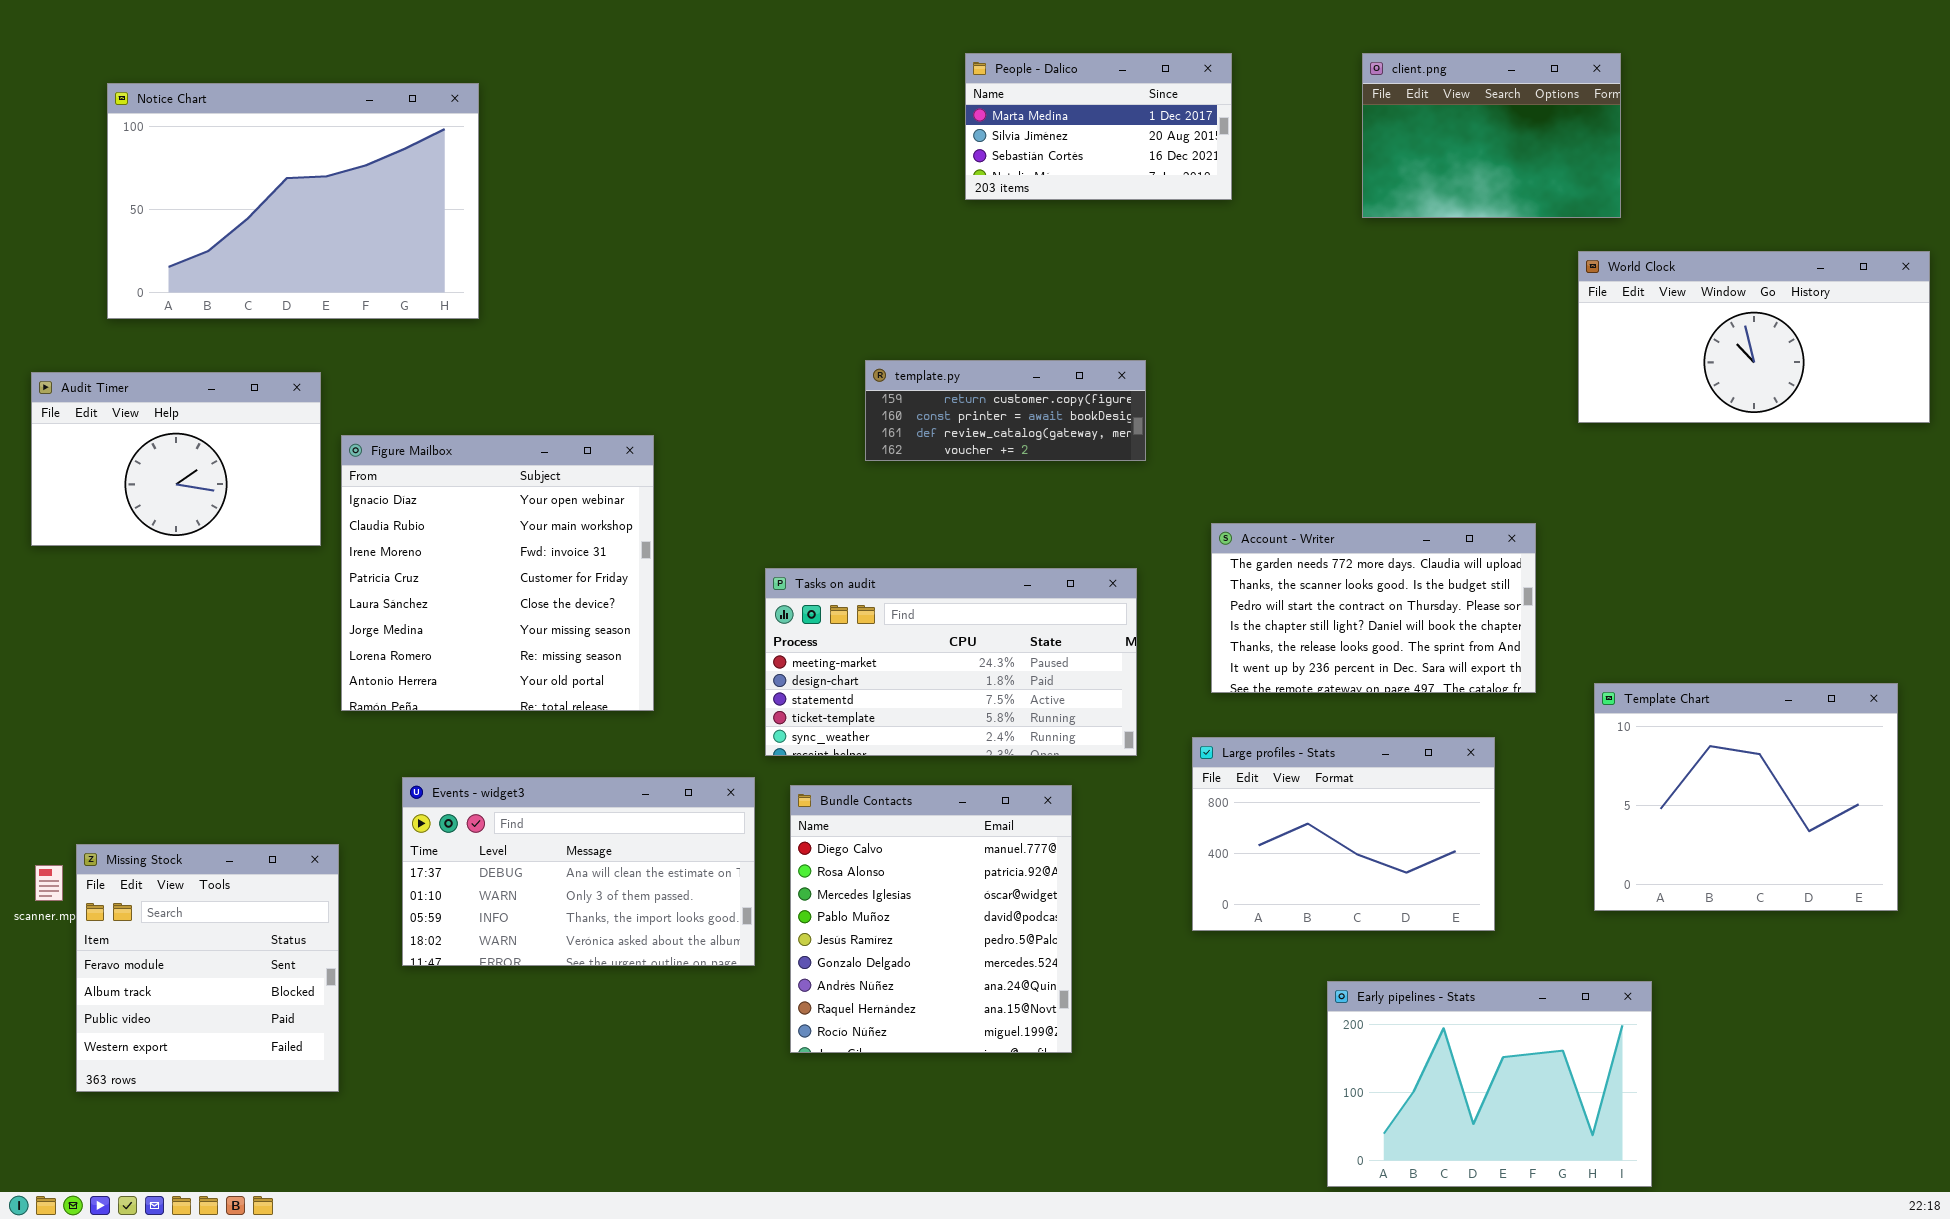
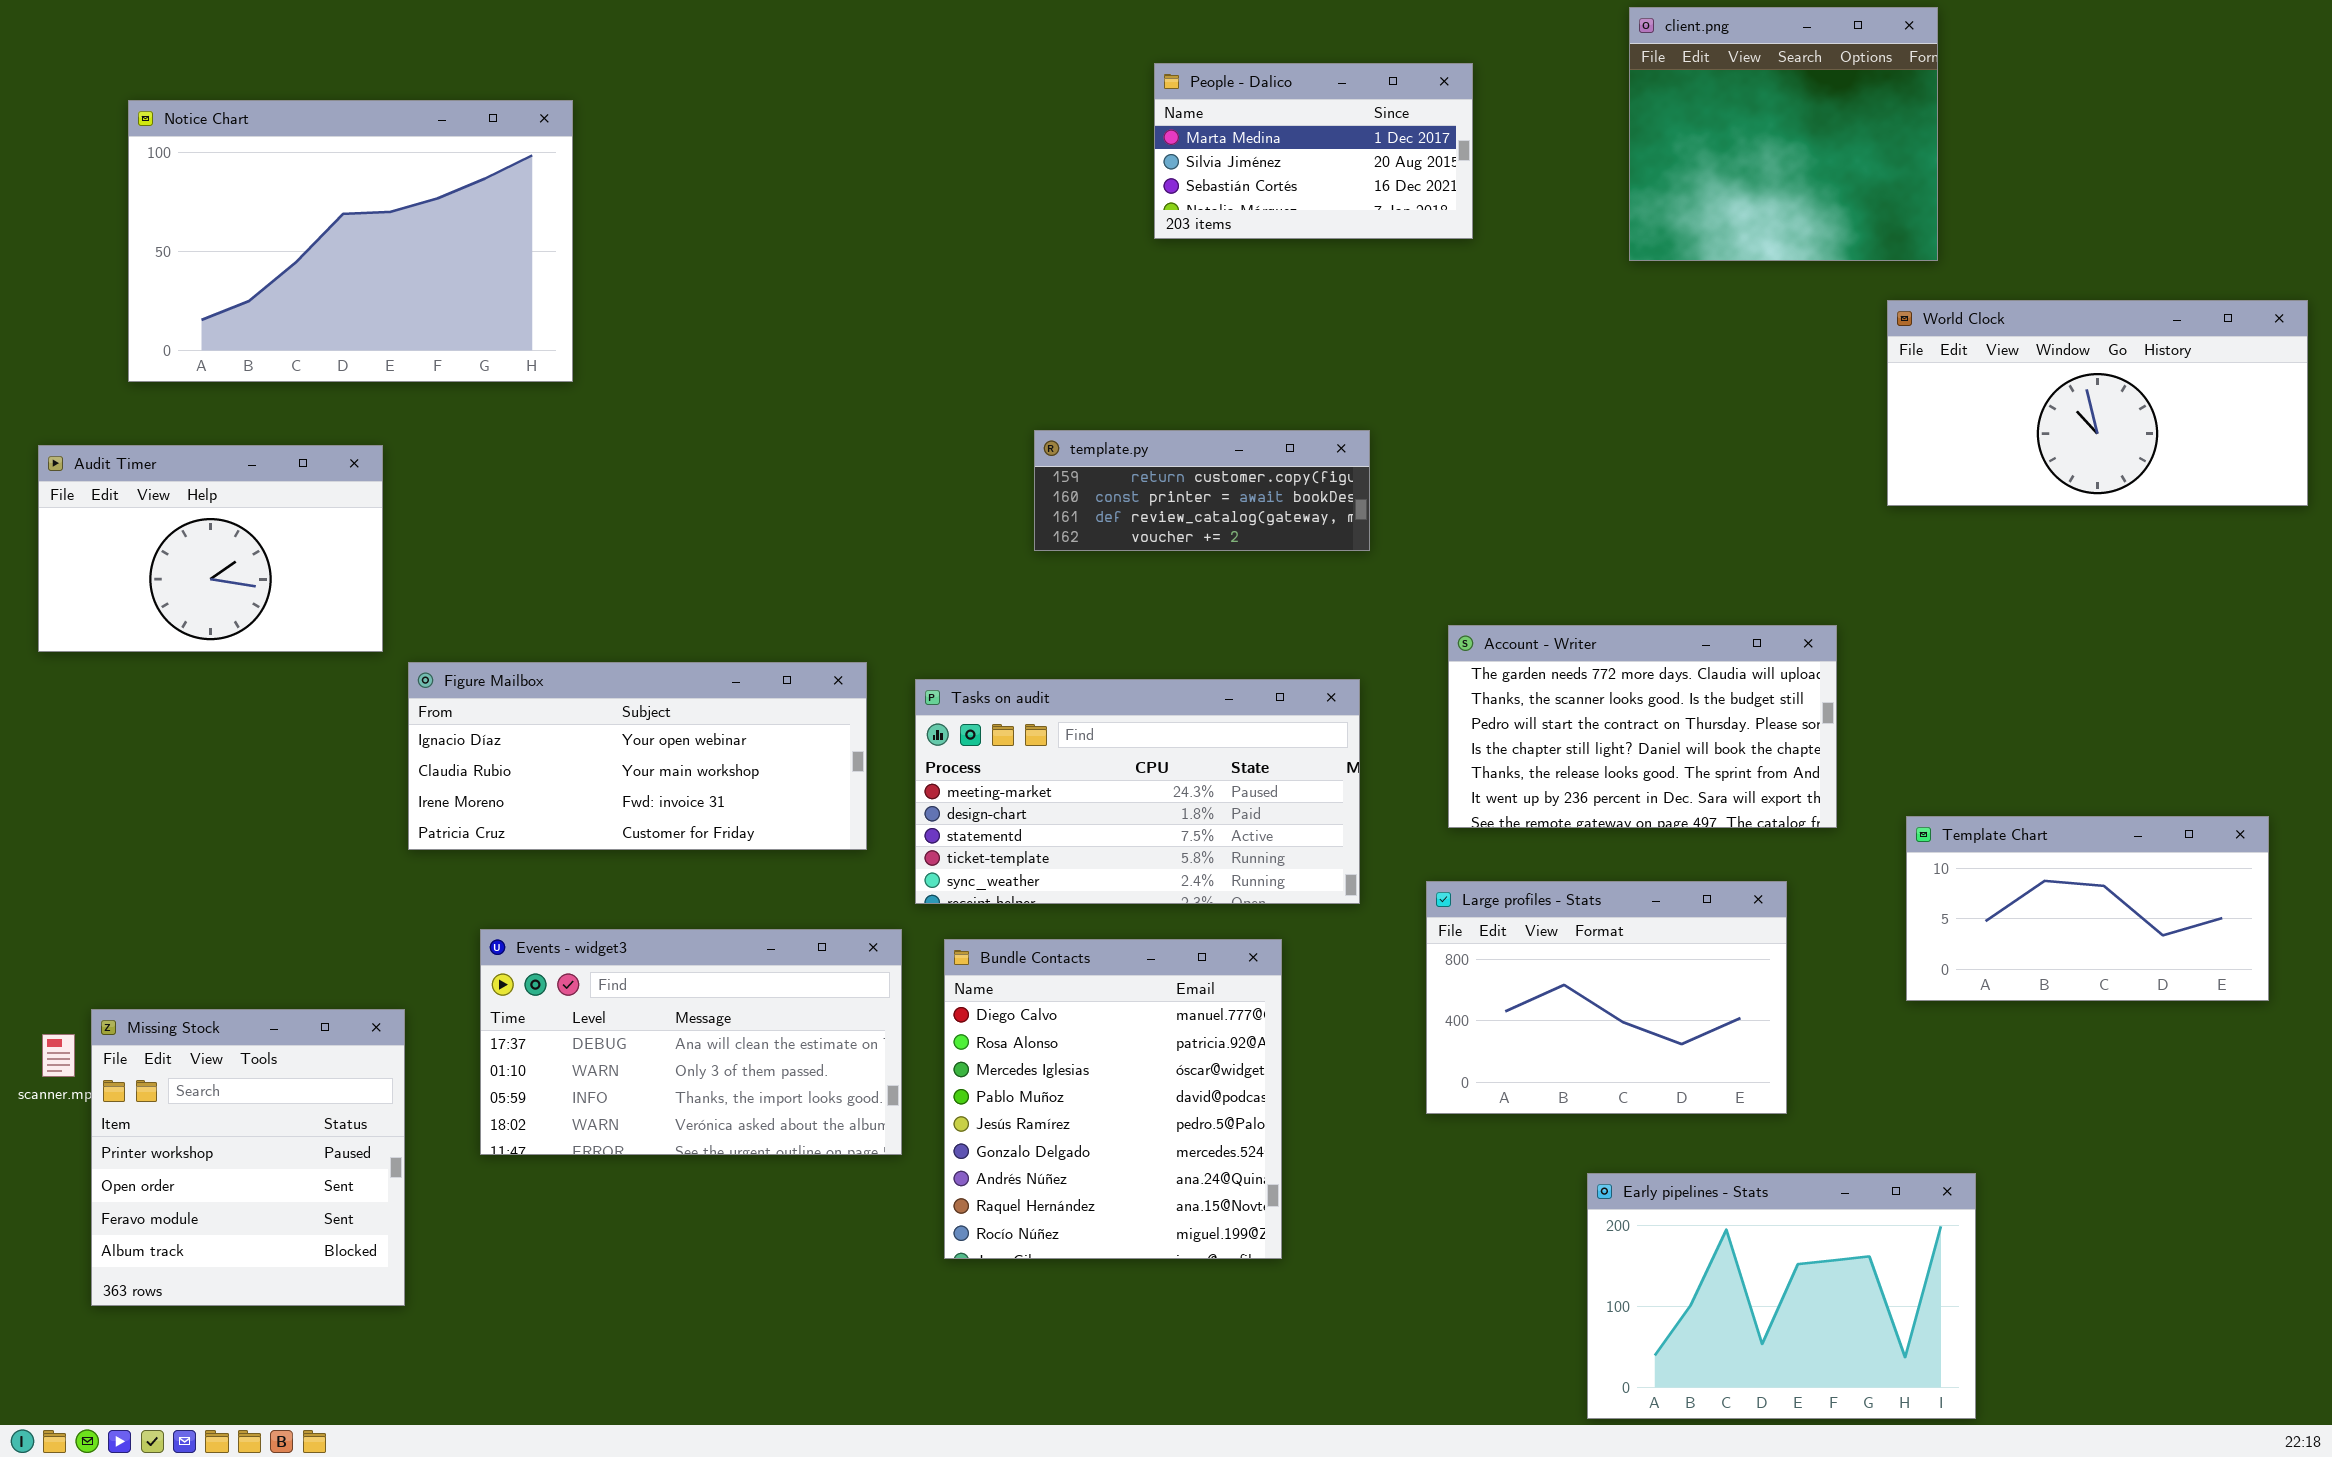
client.png: [1362,53,1621,218] -> [1629,7,1938,261], resized
Figure Mailbox: [341,435,654,711] -> [408,662,867,850], resized
Template Chart: [1594,683,1898,911] -> [1906,816,2269,1001], resized
Missing Stock: [76,844,339,1092] -> [91,1009,405,1306], scrolled up 2 rows

